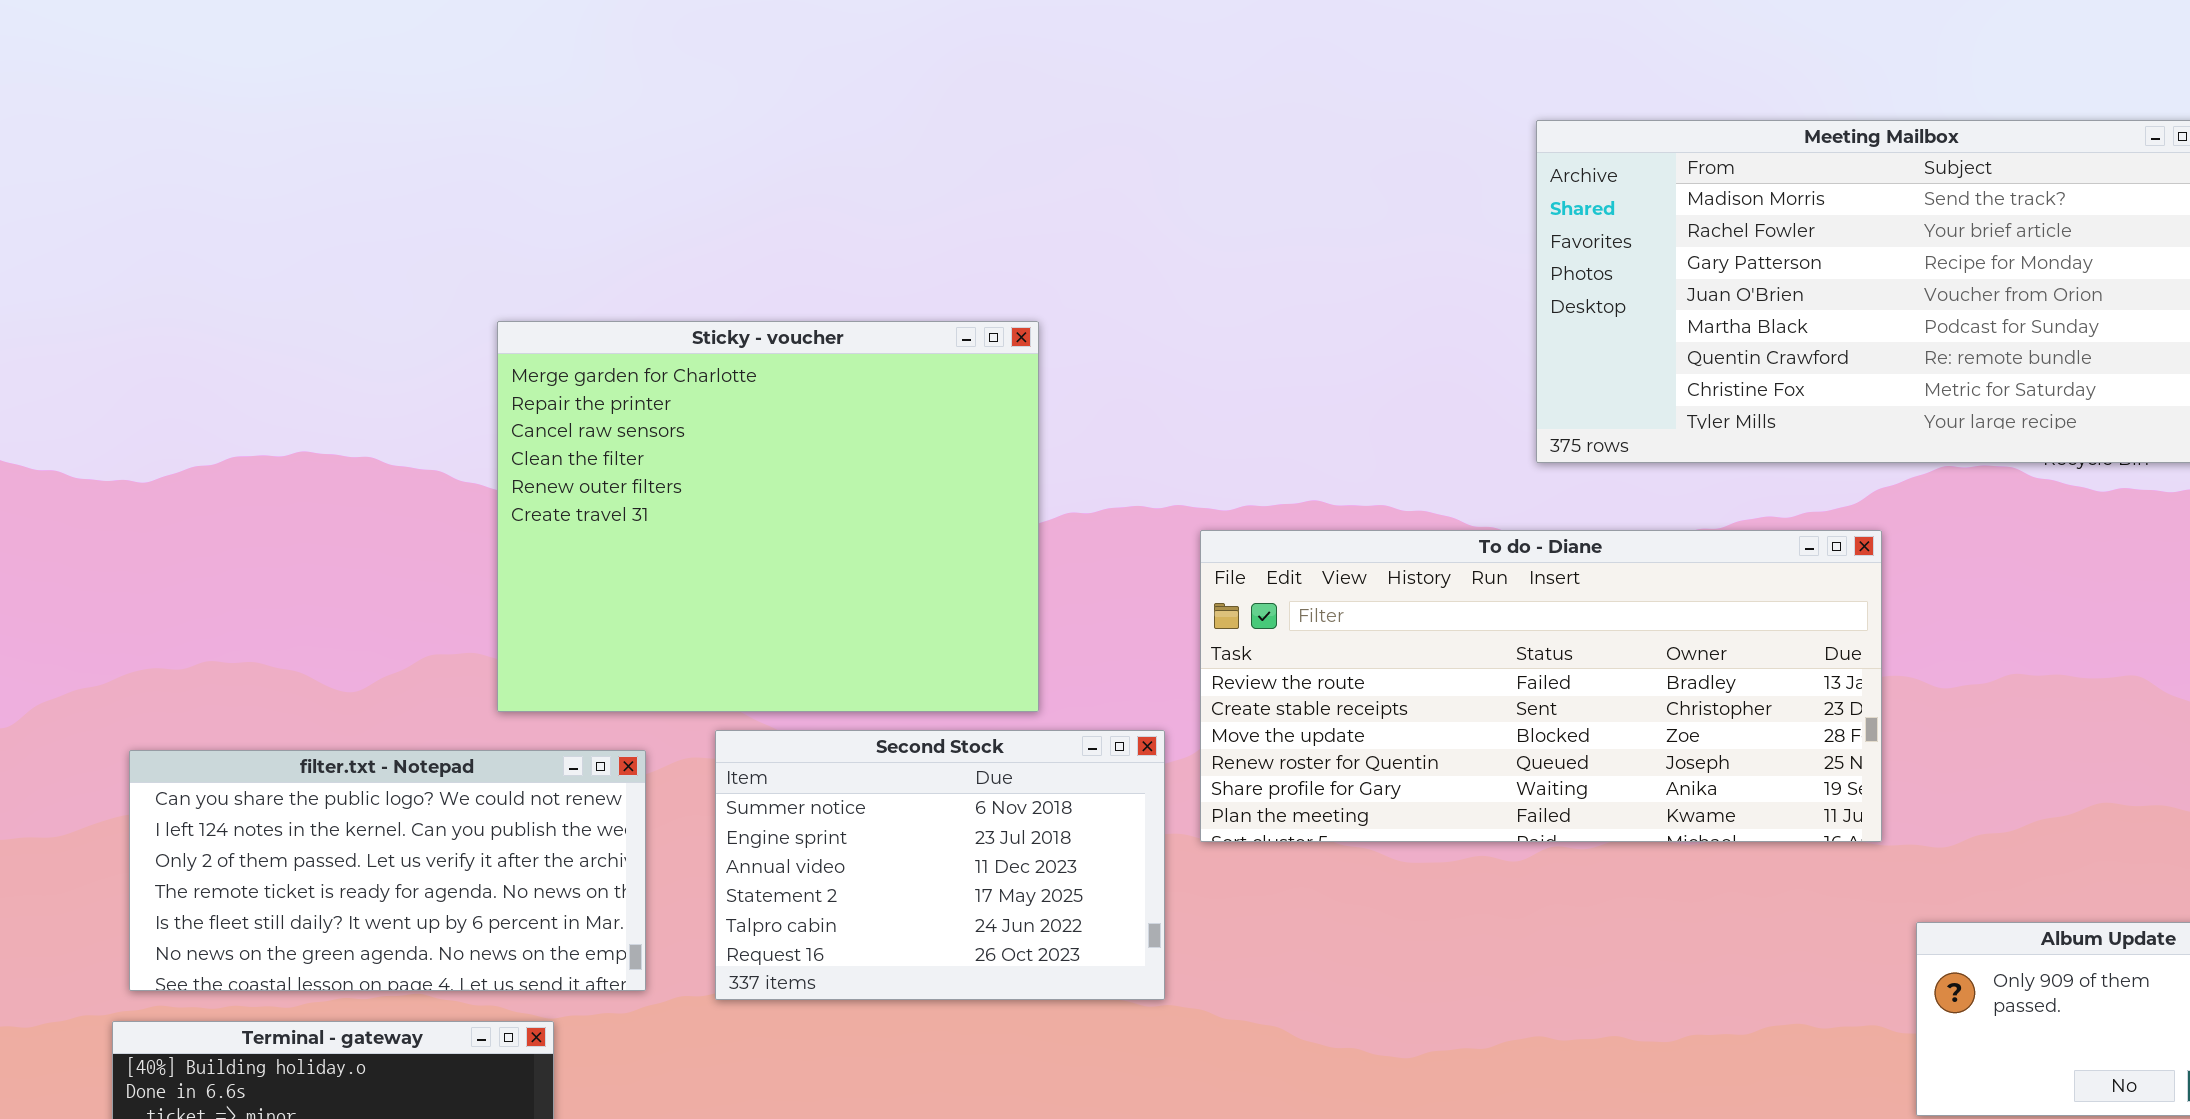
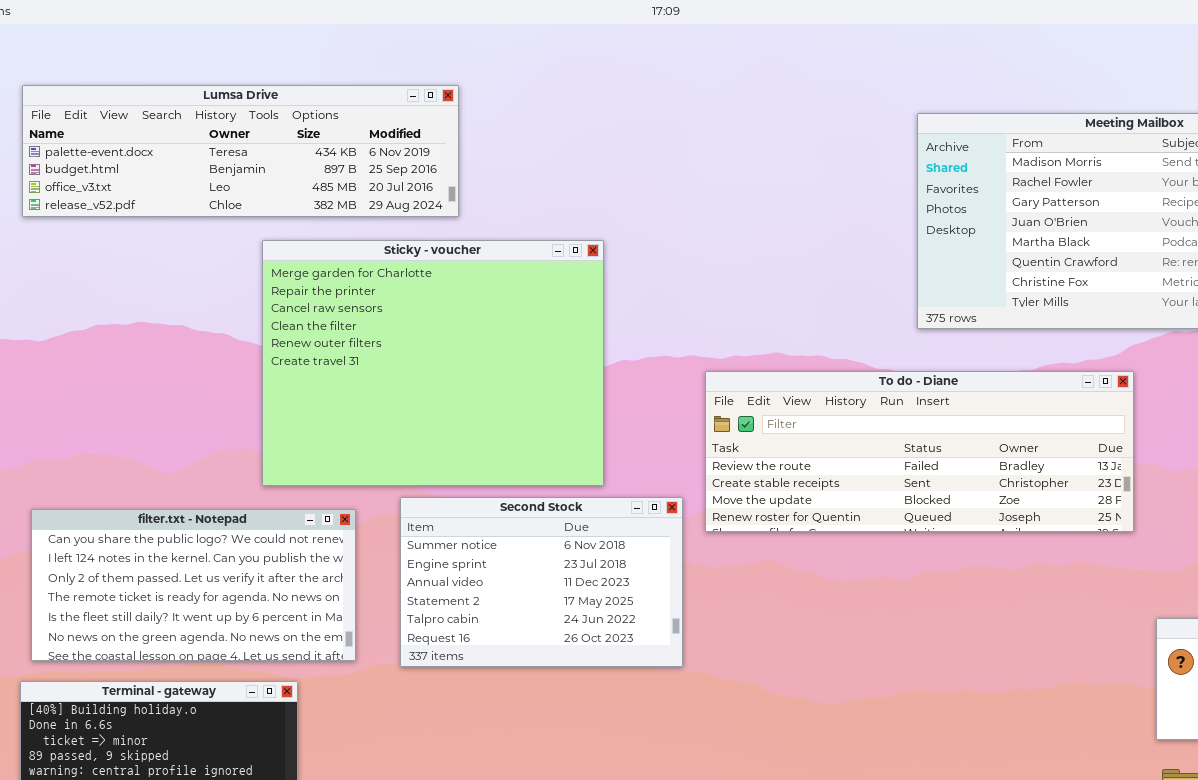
Lumsa Drive: none -> [22,85,459,217], opened
To do - Diane: [1200,530,1882,842] -> [705,371,1134,532], resized

